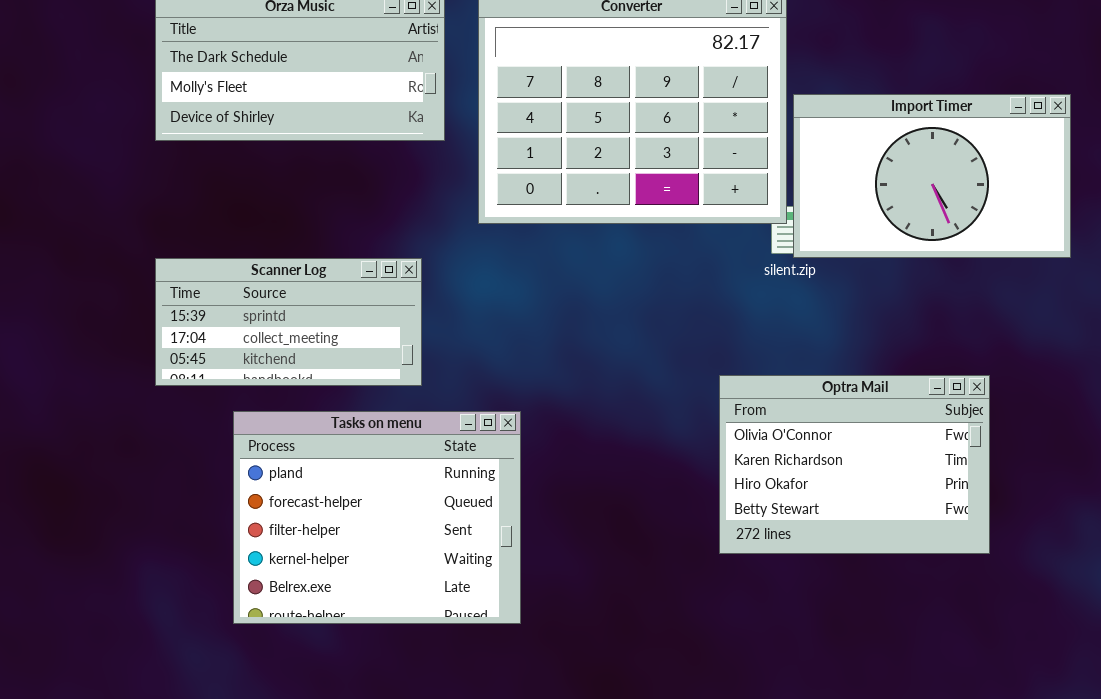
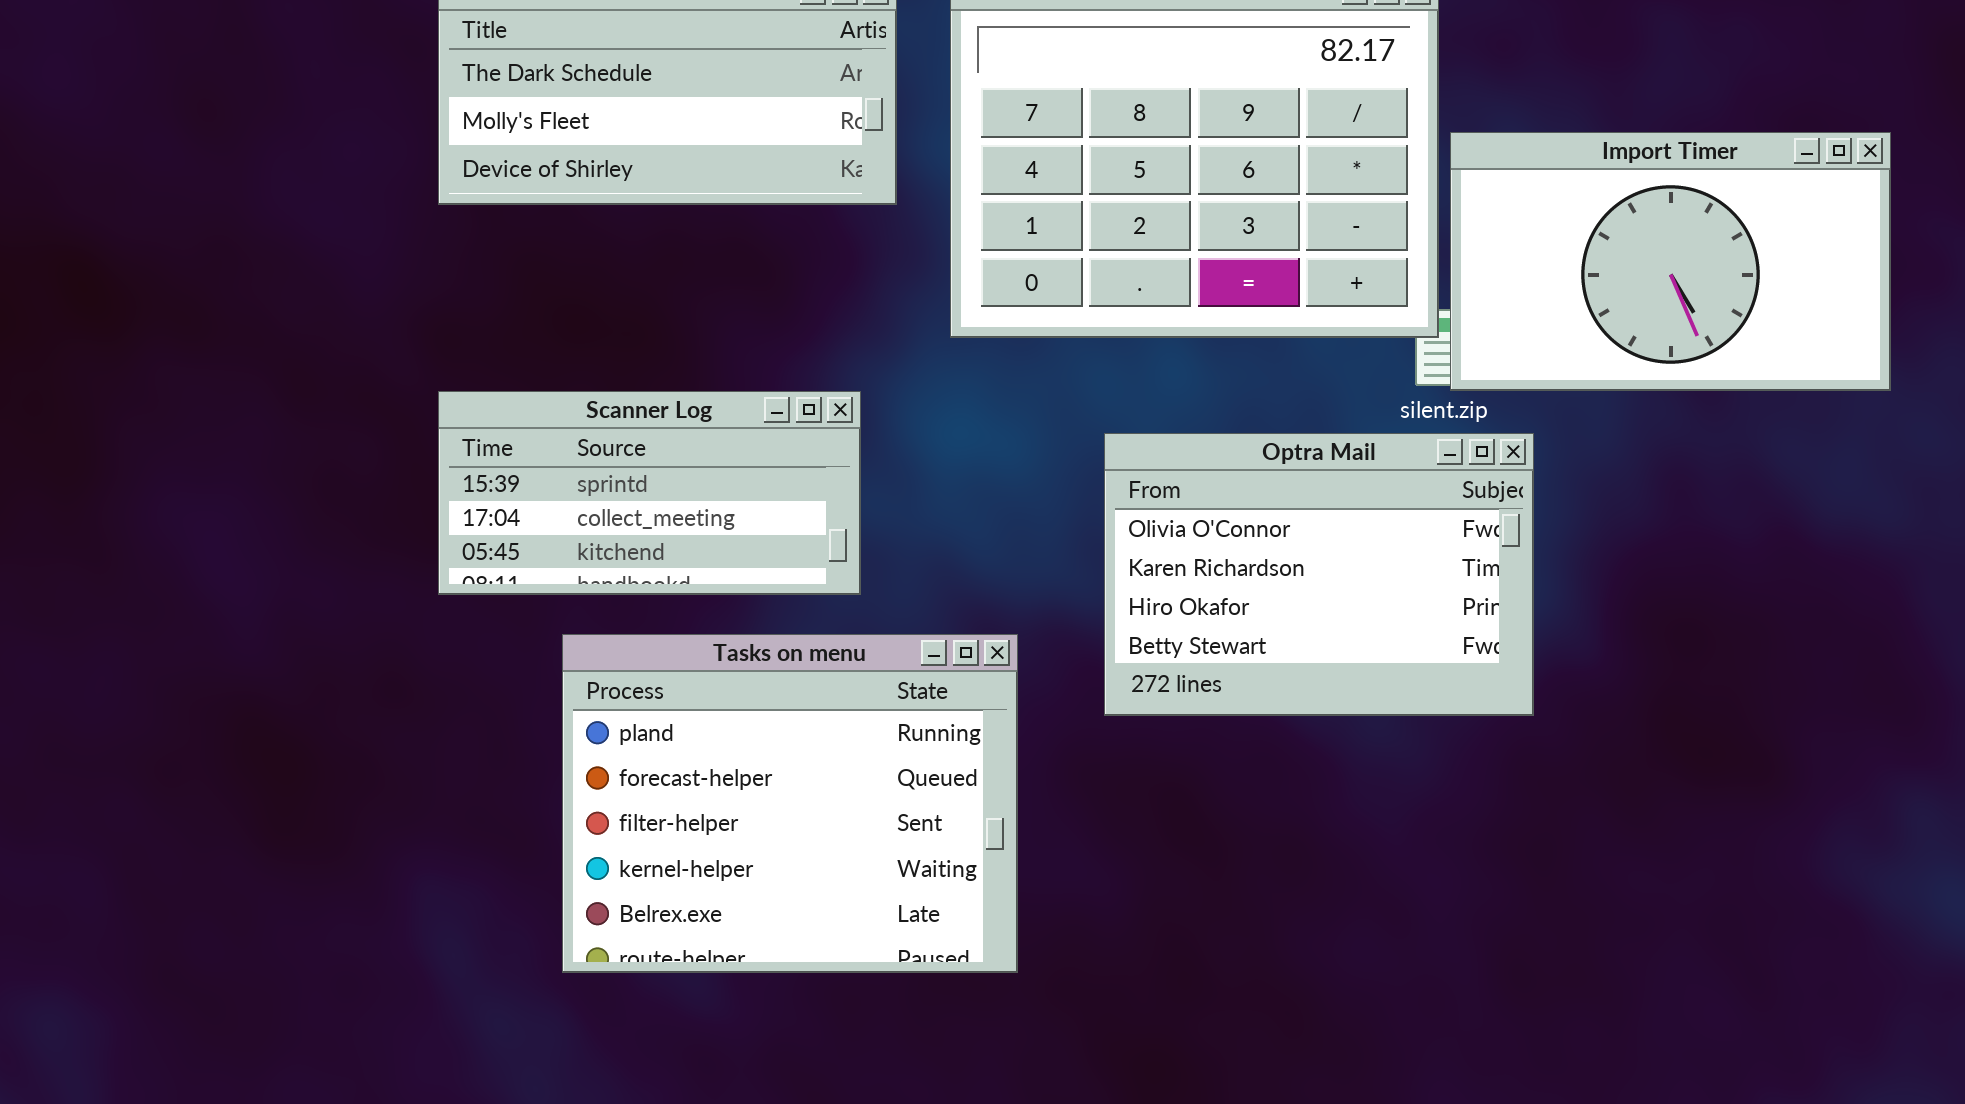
Optra Mail: [719,375,990,554] -> [1104,433,1534,716], moved

